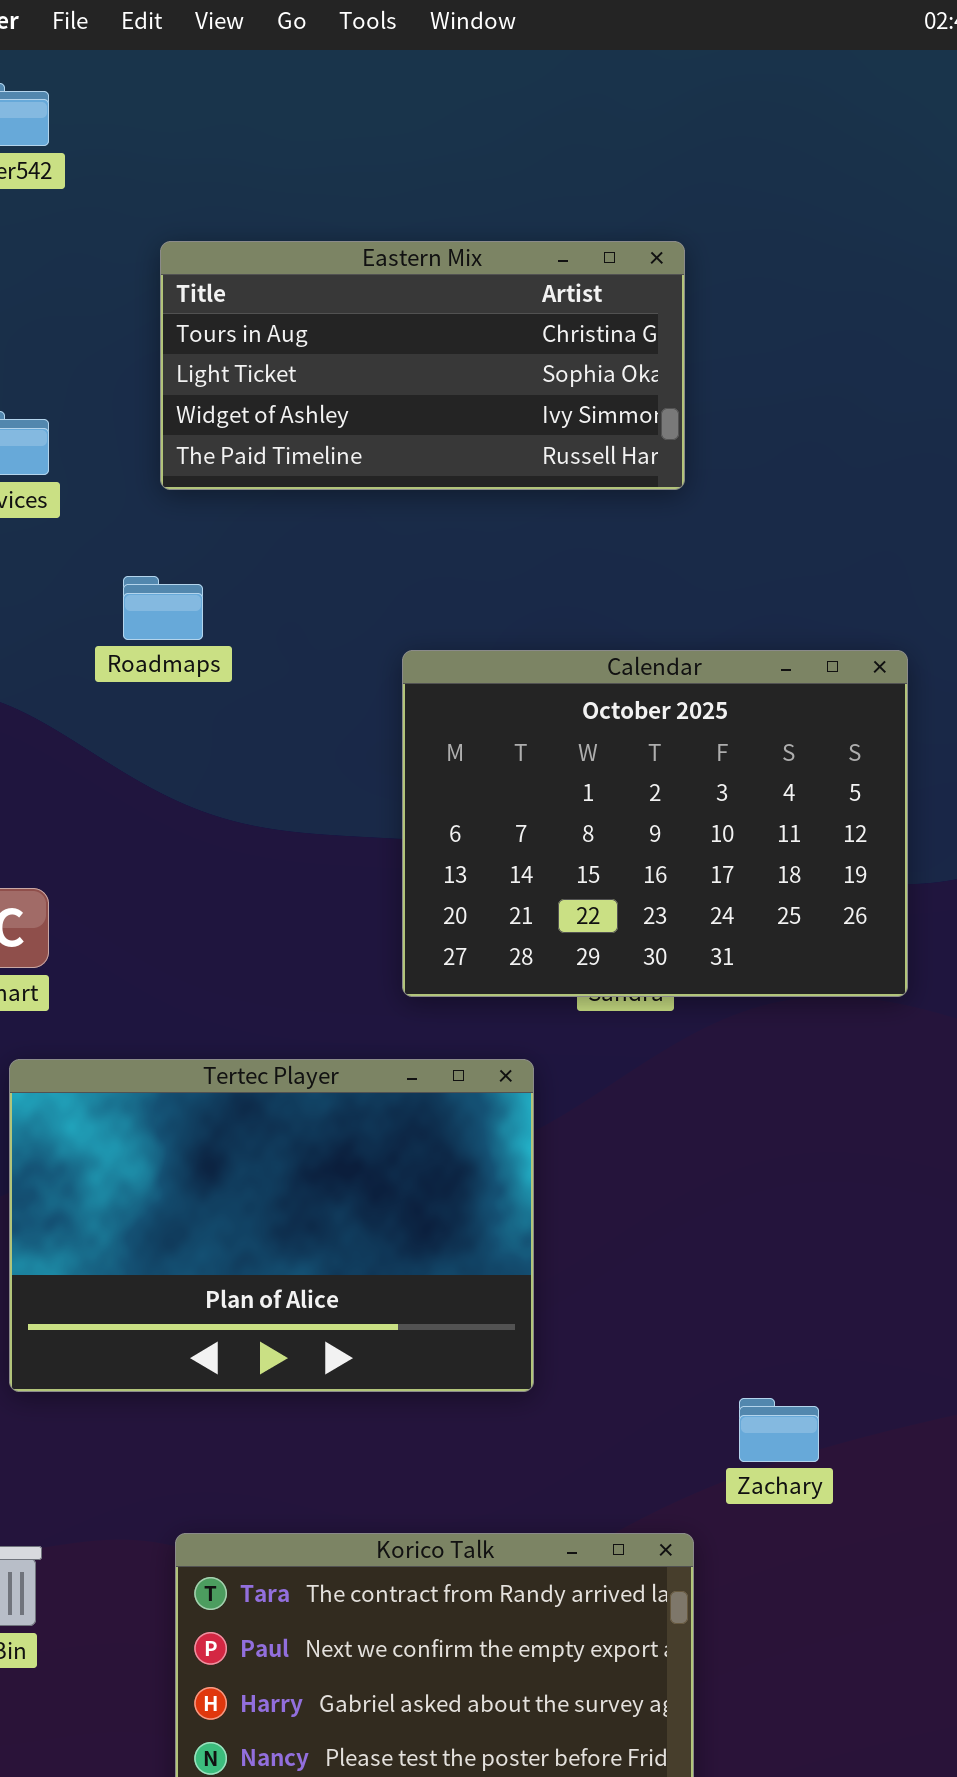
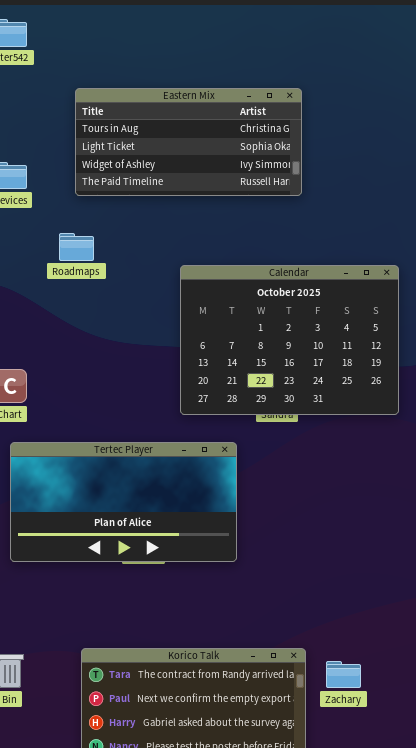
Tertec Player: [9,1059,534,1392] -> [10,442,237,562], resized
Zachary: [739,1398,819,1462] -> [326,661,361,688], moved

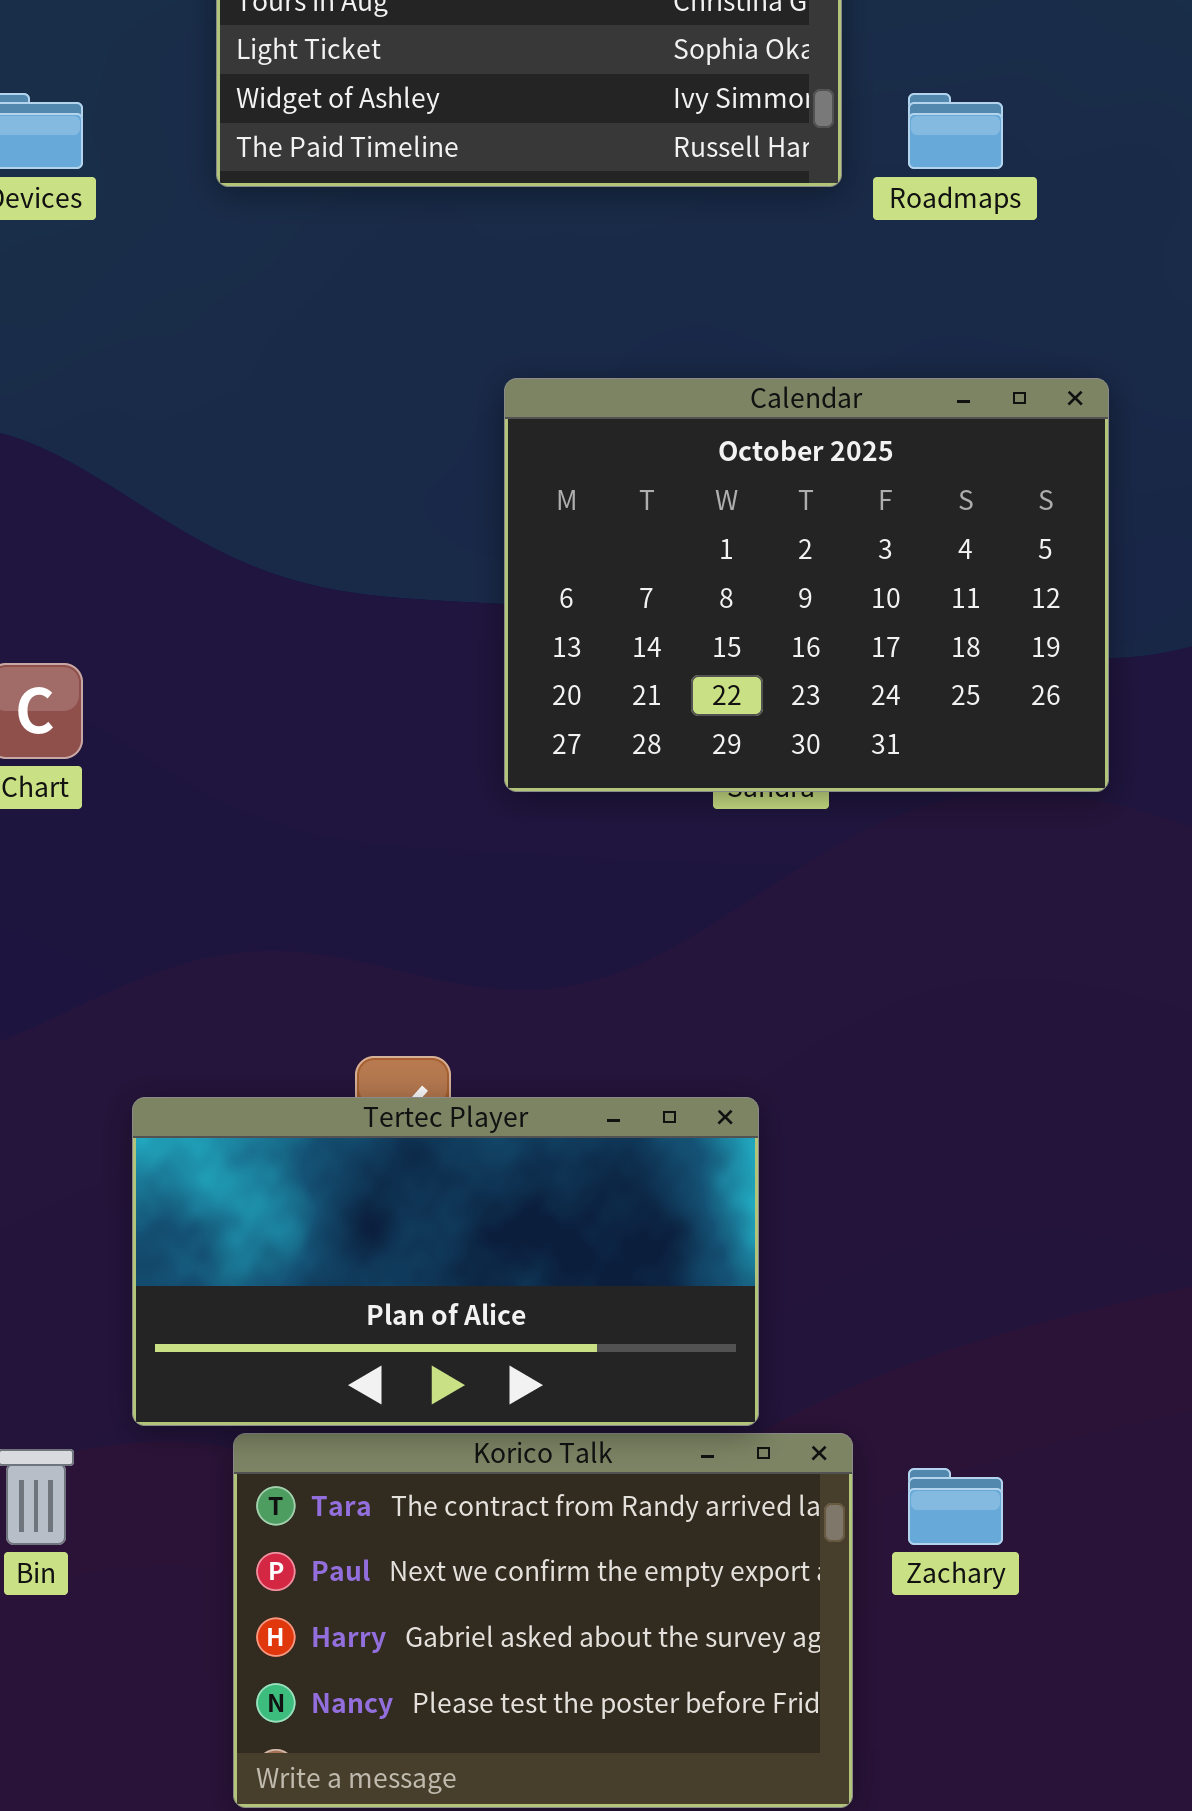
Roadmaps: [59,233,94,261] -> [908,93,1003,169], moved
Tertec Player: [10,442,237,562] -> [132,1097,759,1426], moved

